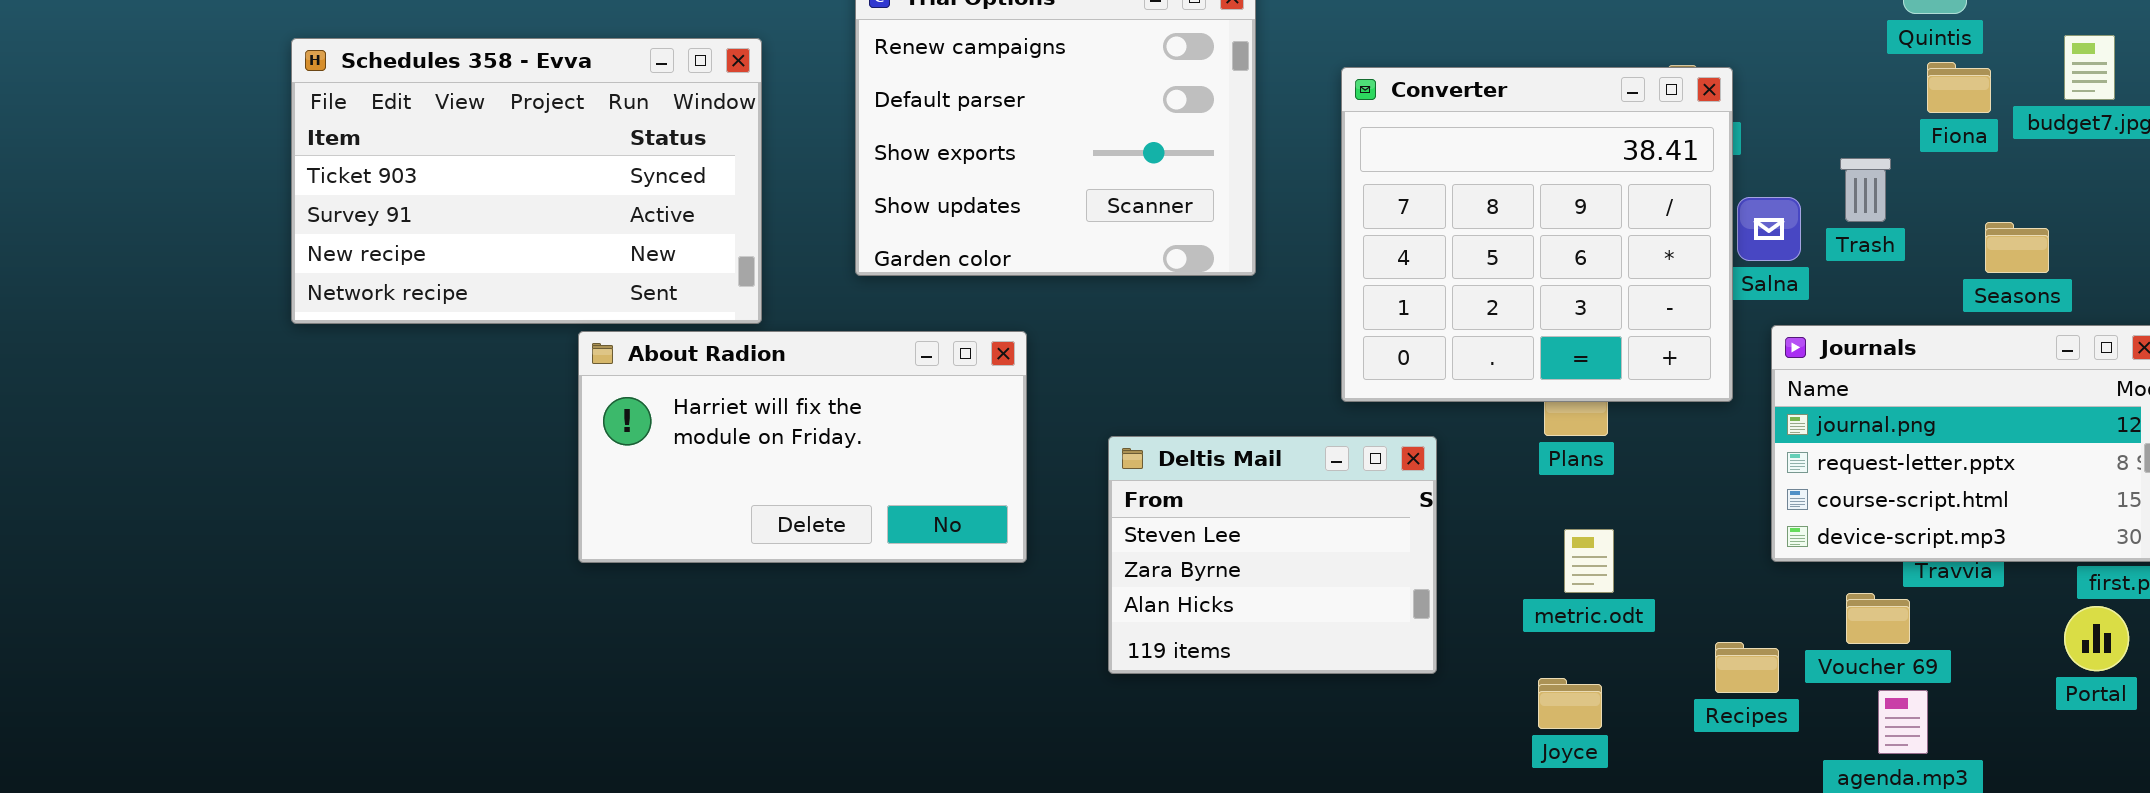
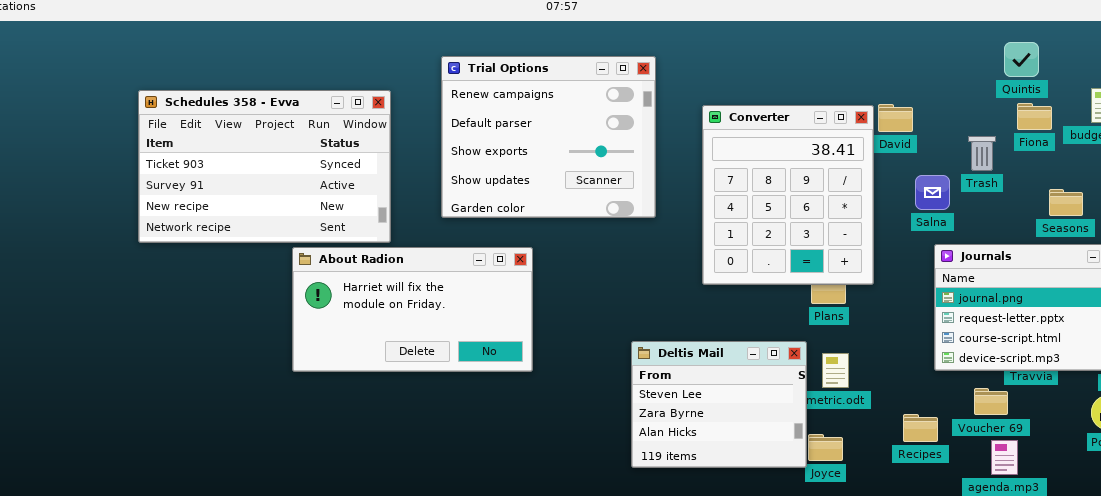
Converter: [1341,67,1733,402] -> [702,105,874,285], resized
Trash: [1840,158,1891,222] -> [968,136,996,171], moved
Deltis Mail: [1108,436,1437,674] -> [631,341,807,468], moved

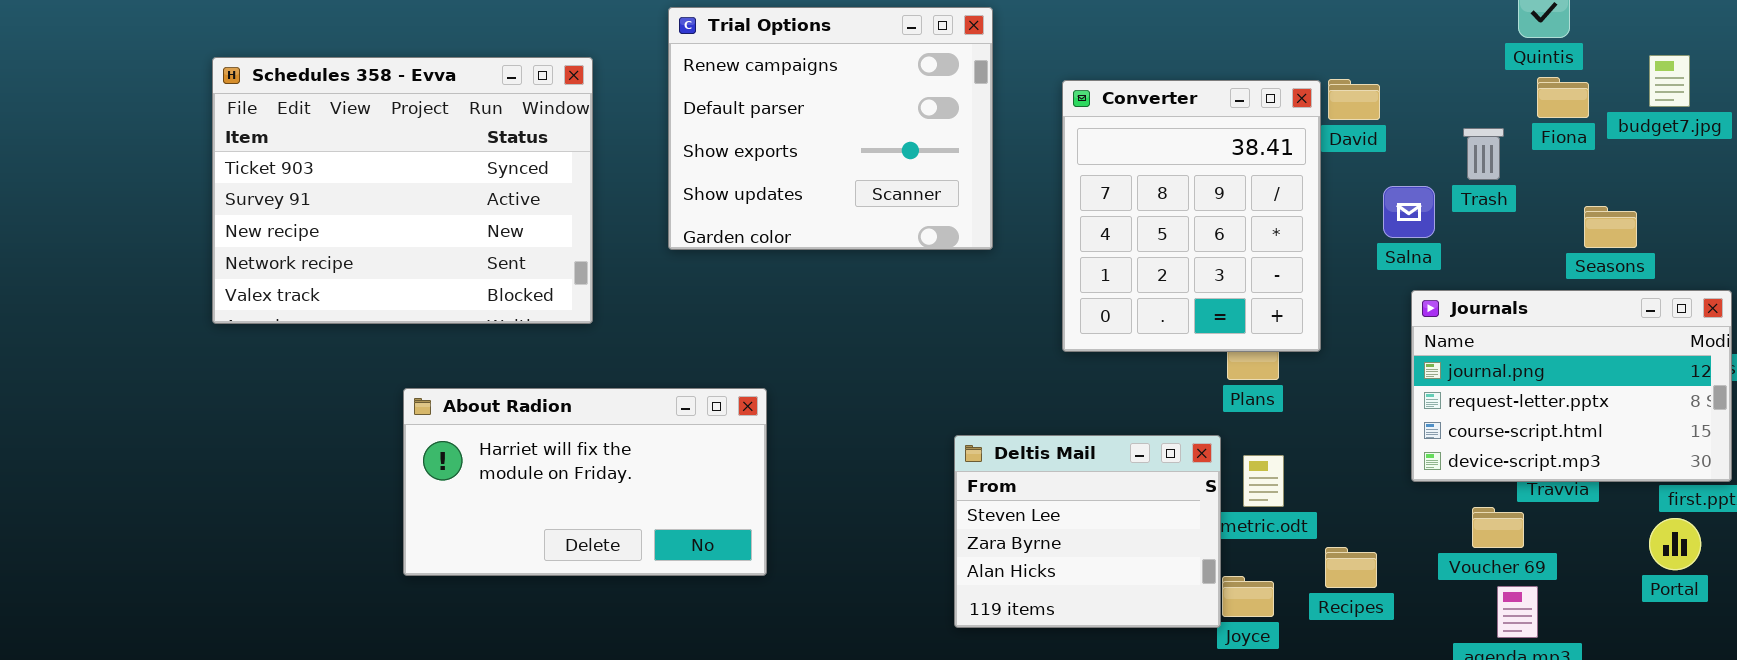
Schedules 358 - Evva: [138,90,391,243] -> [212,57,593,324], resized
About Radion: [292,247,533,372] -> [403,388,767,576], moved
Recipes: [903,414,938,442] -> [1325,547,1377,588], moved

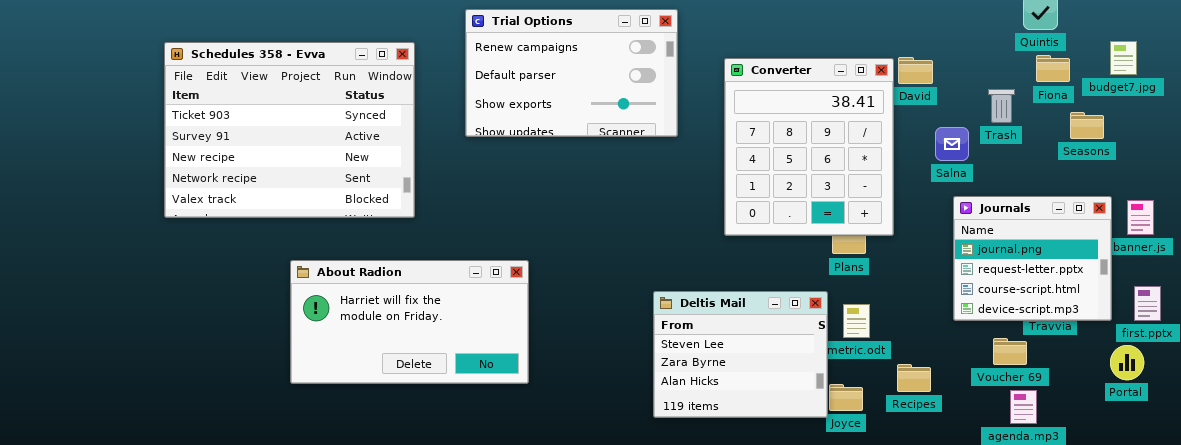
Trial Options: [668,7,993,250] -> [465,9,678,137], resized
Seasons: [1584,206,1637,248] -> [1070,112,1104,139], moved
Journals: [1411,290,1732,482] -> [953,196,1112,321], resized

